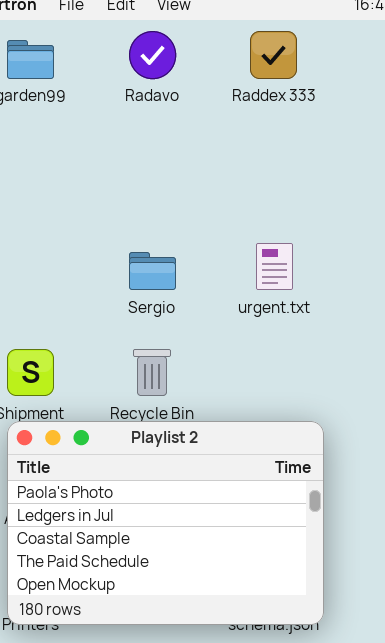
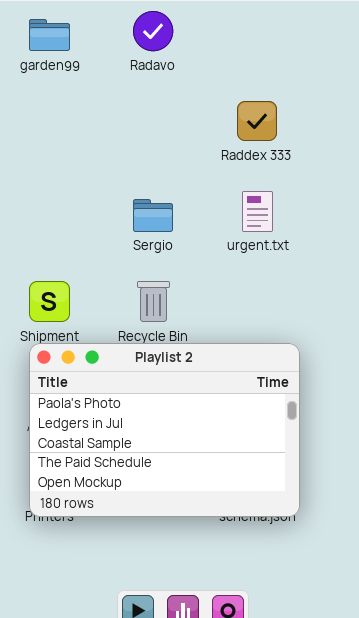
Raddex 333: [250,31,297,79] -> [237,101,277,141], moved

